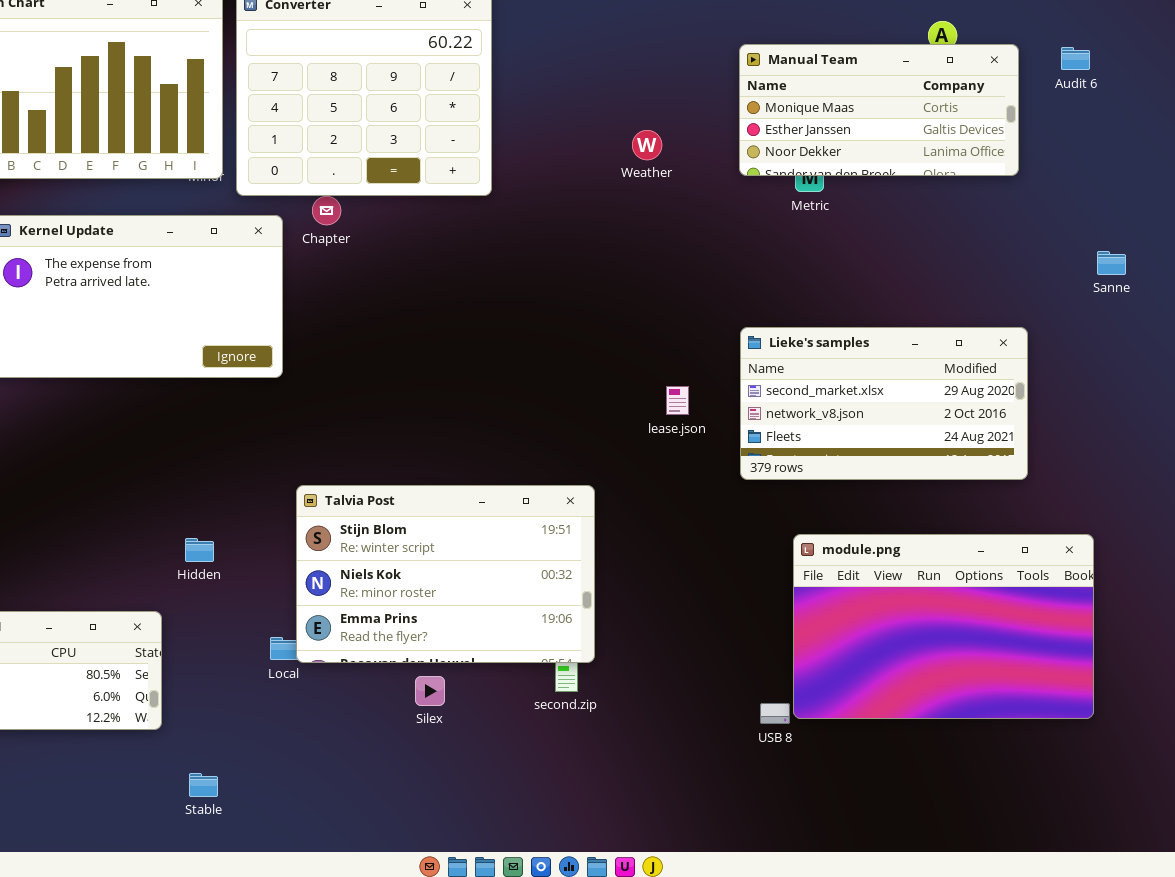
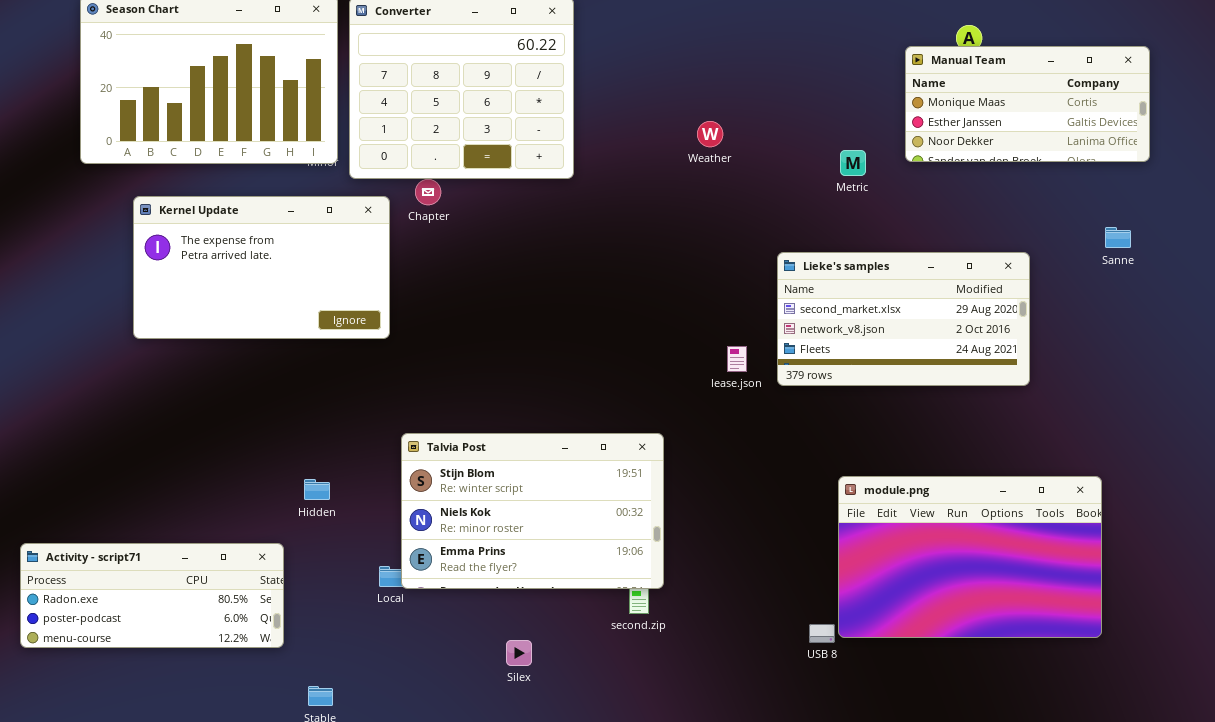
Manual Team: [739,44,1019,176] -> [905,46,1150,162], moved
Lieke's samples: [740,327,1028,480] -> [777,252,1030,386], moved
Silex: [415,676,445,706] -> [506,640,532,666], moved

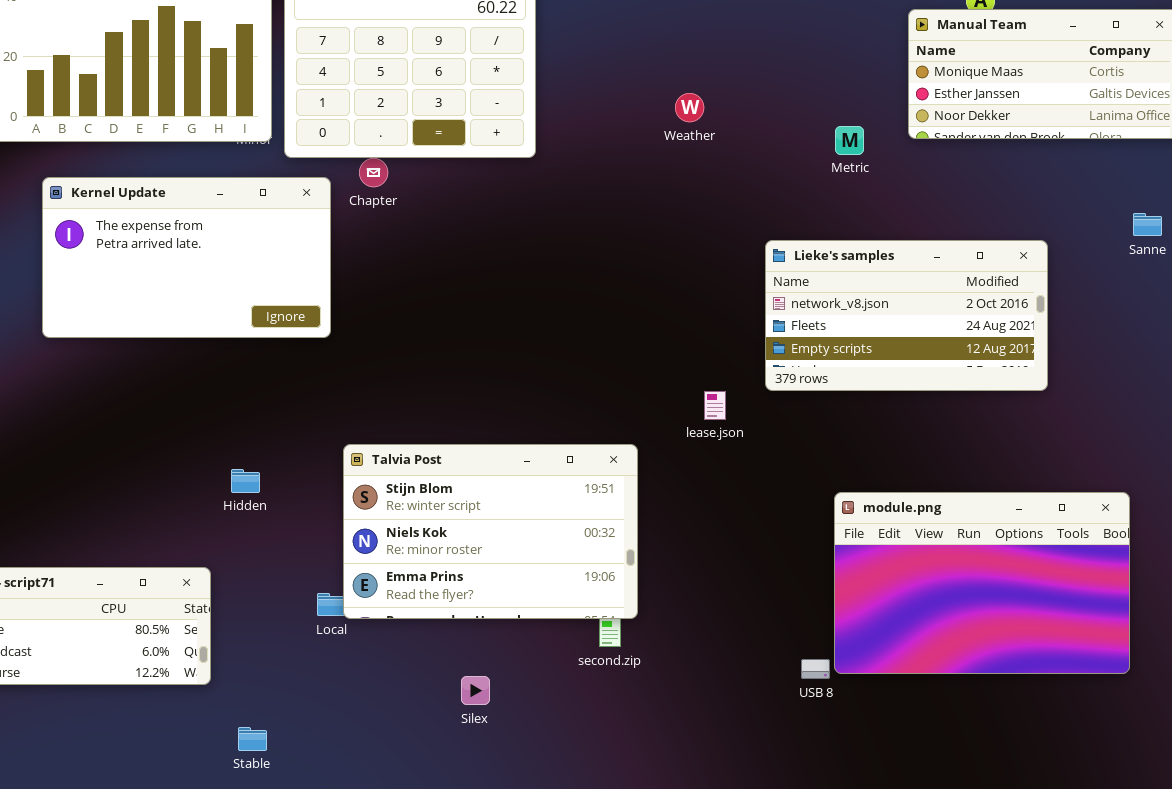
Lieke's samples: [777,252,1030,386] -> [765,240,1048,391], scrolled down 1 row
lease.json: [727,346,747,372] -> [704,391,726,420], moved
Hidden: [304,479,330,500] -> [231,469,260,493], moved

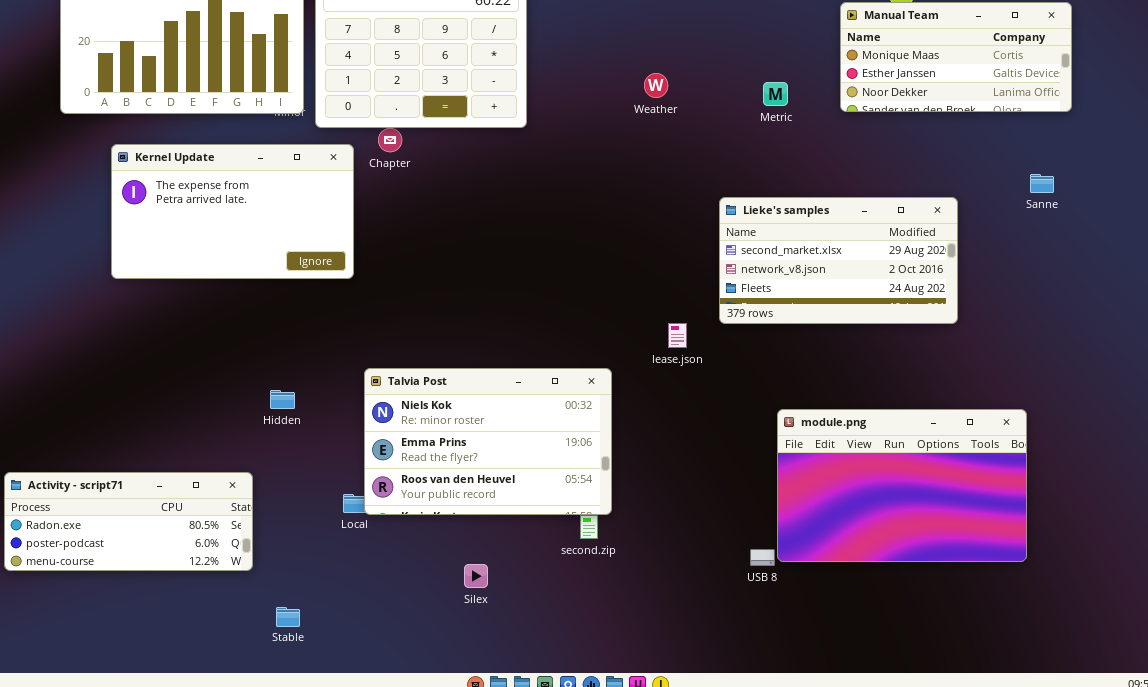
Metric: [835,126,864,155] -> [763,82,788,106], moved
Lieke's samples: [765,240,1048,391] -> [719,197,958,324], scrolled up 1 row
Talvia Post: [343,444,638,619] -> [364,368,612,515], scrolled down 1 row

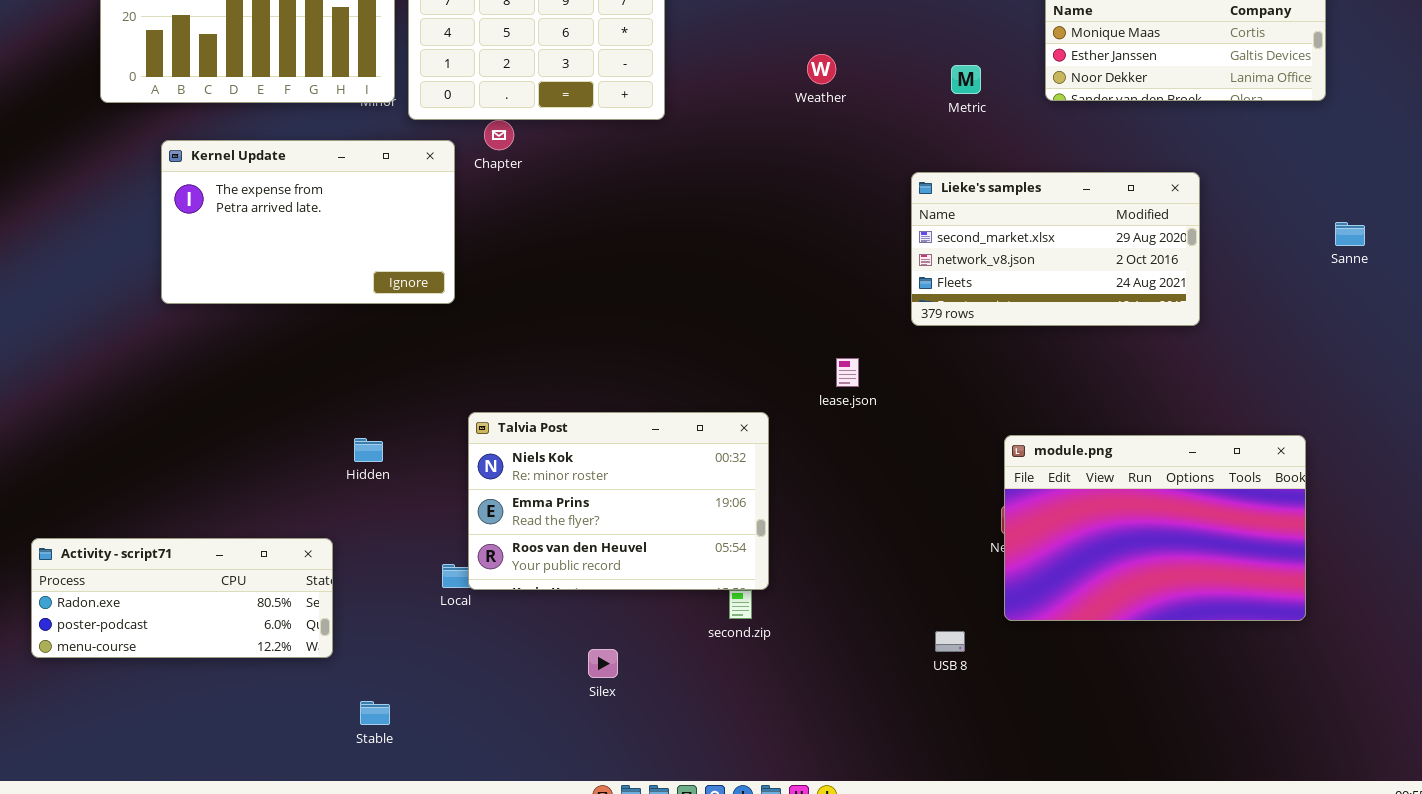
Sanne: [1030,174,1054,193] -> [1335,222,1365,246], moved
Lieke's samples: [719,197,958,324] -> [911,172,1200,326], moved
module.png: [777,409,1027,562] -> [1004,435,1306,621], moved

